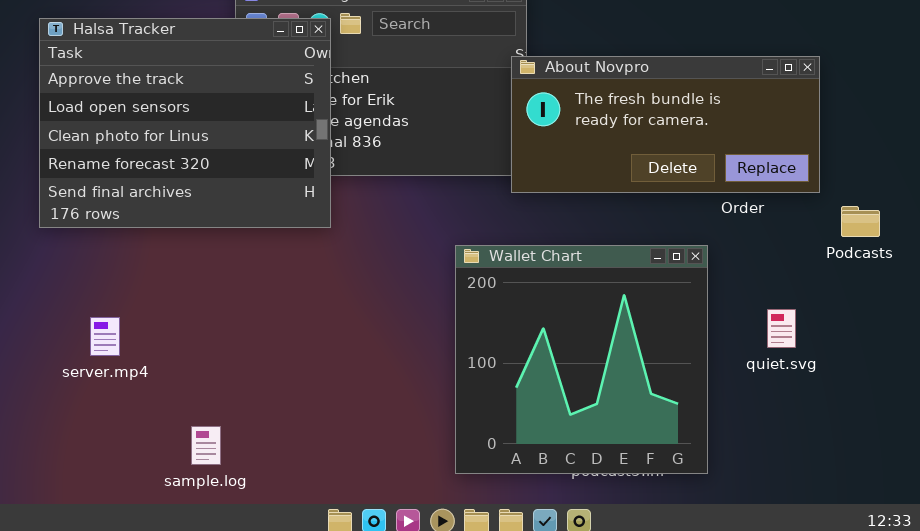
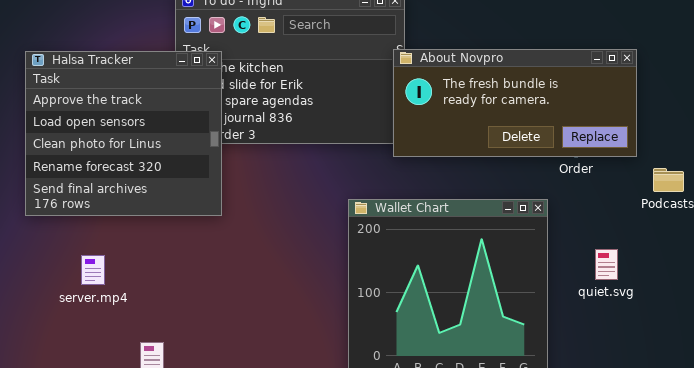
Halsa Tracker: [39,18,331,228] -> [25,51,222,216], moved, resized
server.mp4: [90,317,120,356] -> [81,255,105,285], moved

